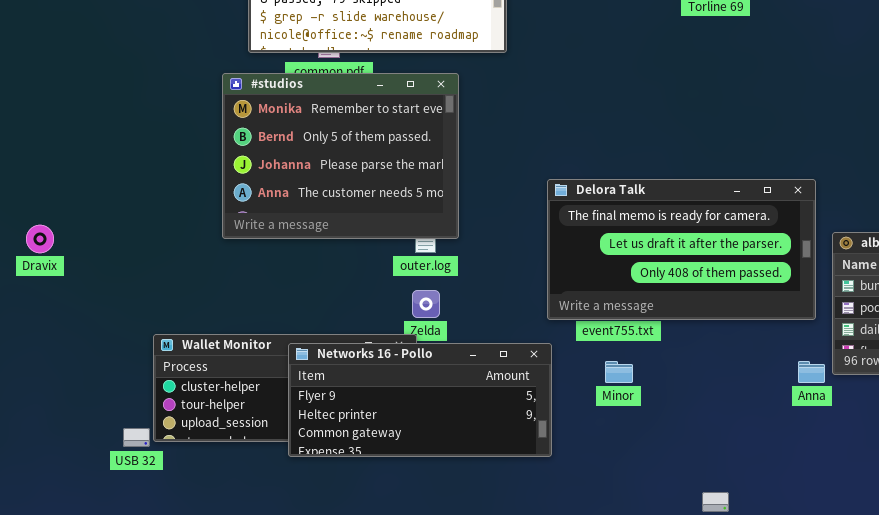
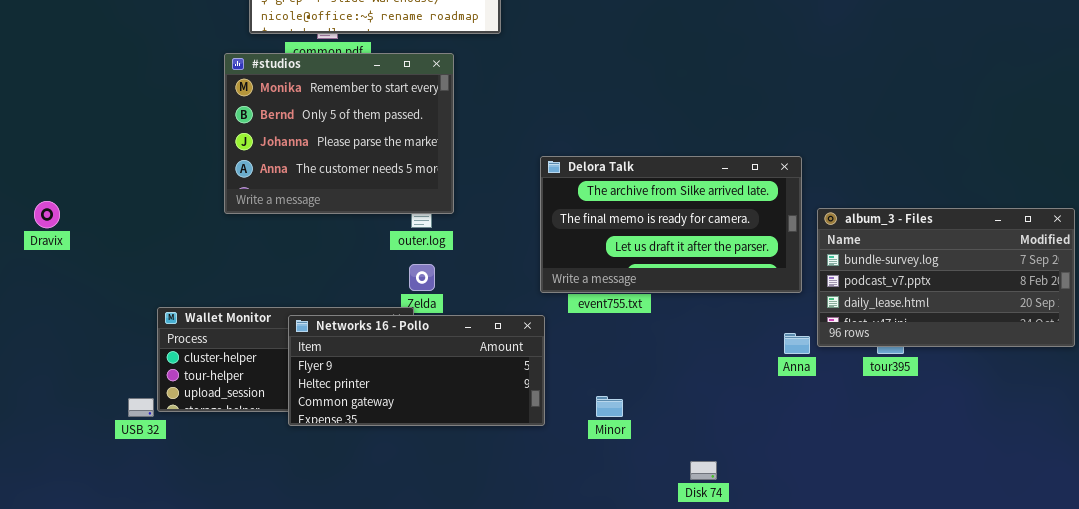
Delora Talk: [547,179,816,320] -> [540,156,802,293], scrolled up 1 row
Minor: [605,361,633,383] -> [596,396,623,417], moved

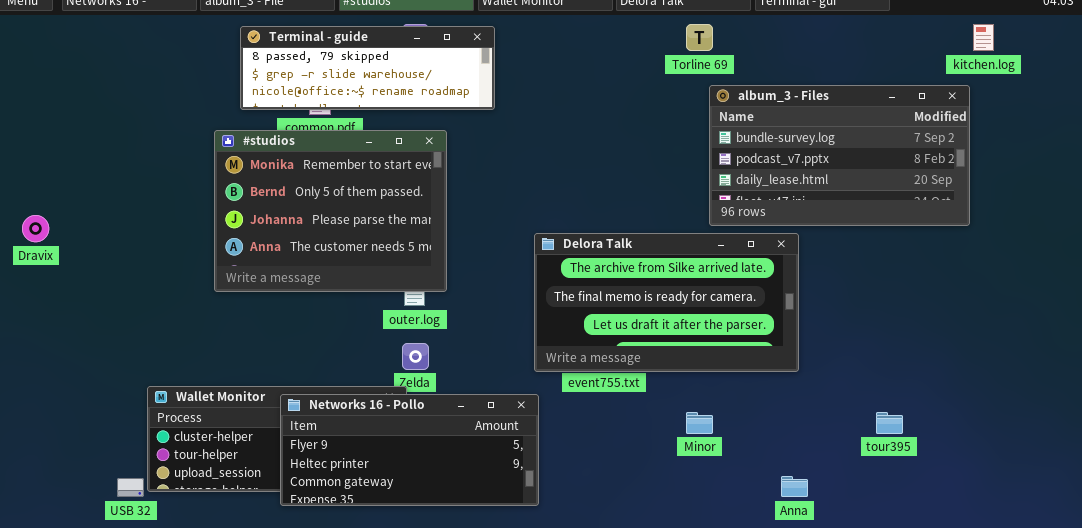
Dravix: [34,201,60,228] -> [22,215,49,242], moved
album_3 - Files: [817,208,1075,347] -> [709,85,970,226], moved
Anna: [784,333,810,354] -> [781,476,808,497], moved
Minor: [596,396,623,417] -> [686,412,713,434], moved

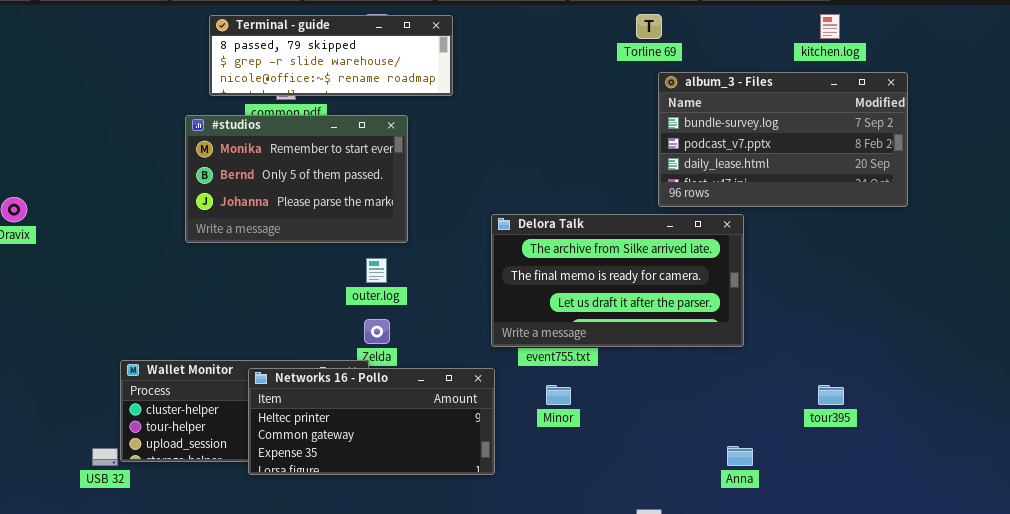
kitchen.log: [973,24,994,51] -> [820,14,840,39], moved
#studios: [214,130,447,292] -> [185,115,408,243], resized
Networks 16 - Pollo: [280,394,539,506] -> [248,368,495,475], scrolled down 1 row
Minor: [686,412,713,434] -> [546,385,571,405], moved

